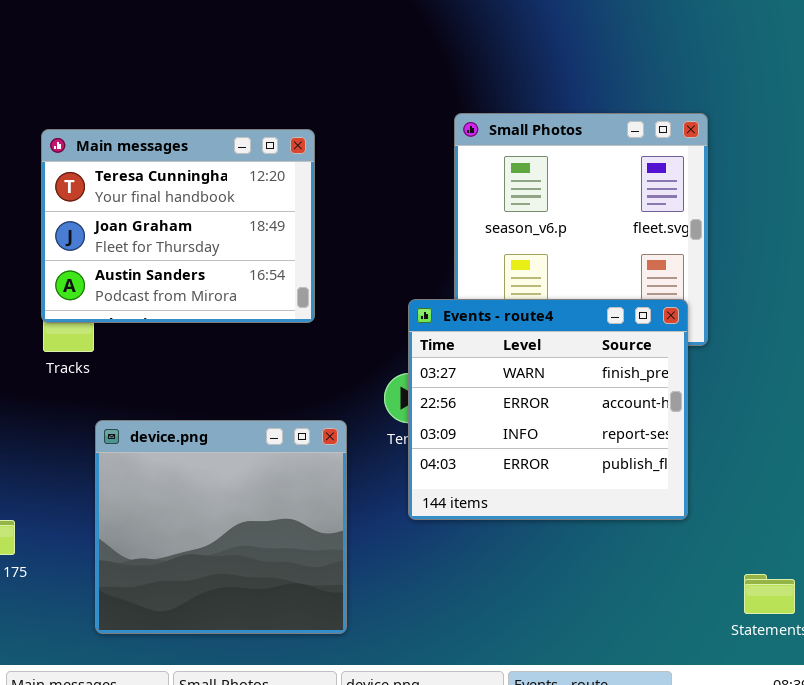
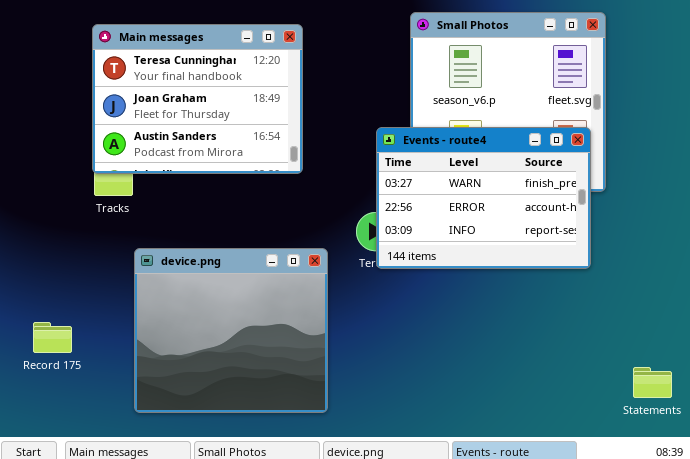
Events - route4: [408,299,688,520] -> [376,127,591,269], moved, resized

